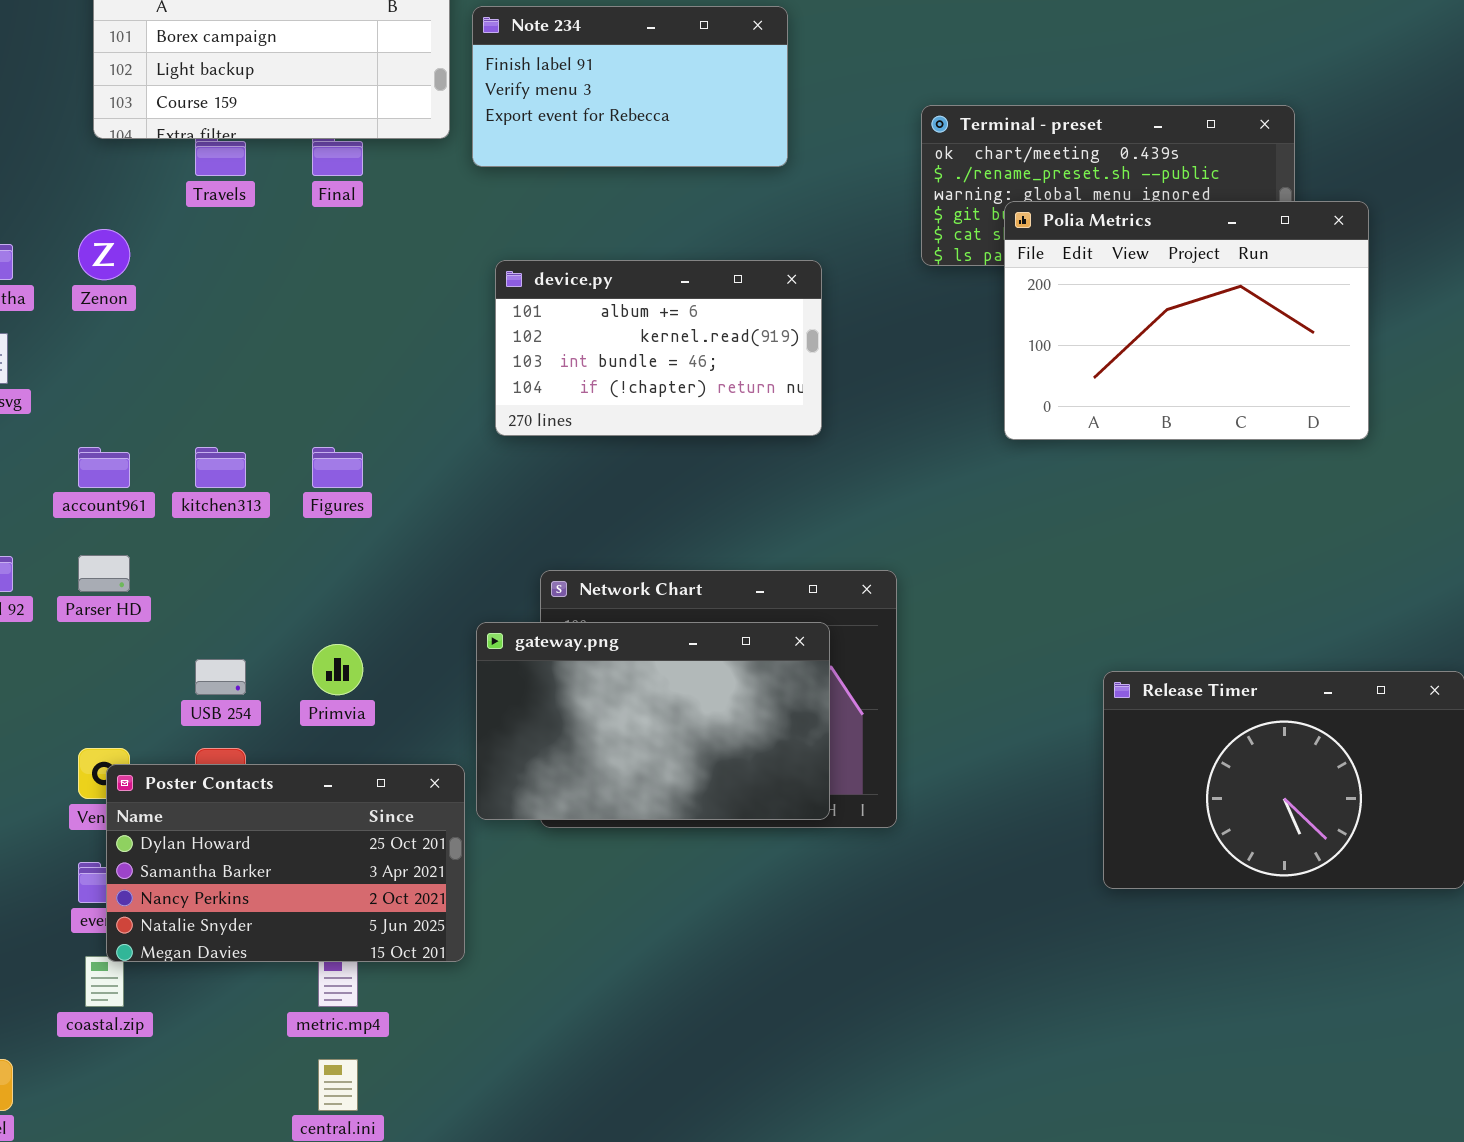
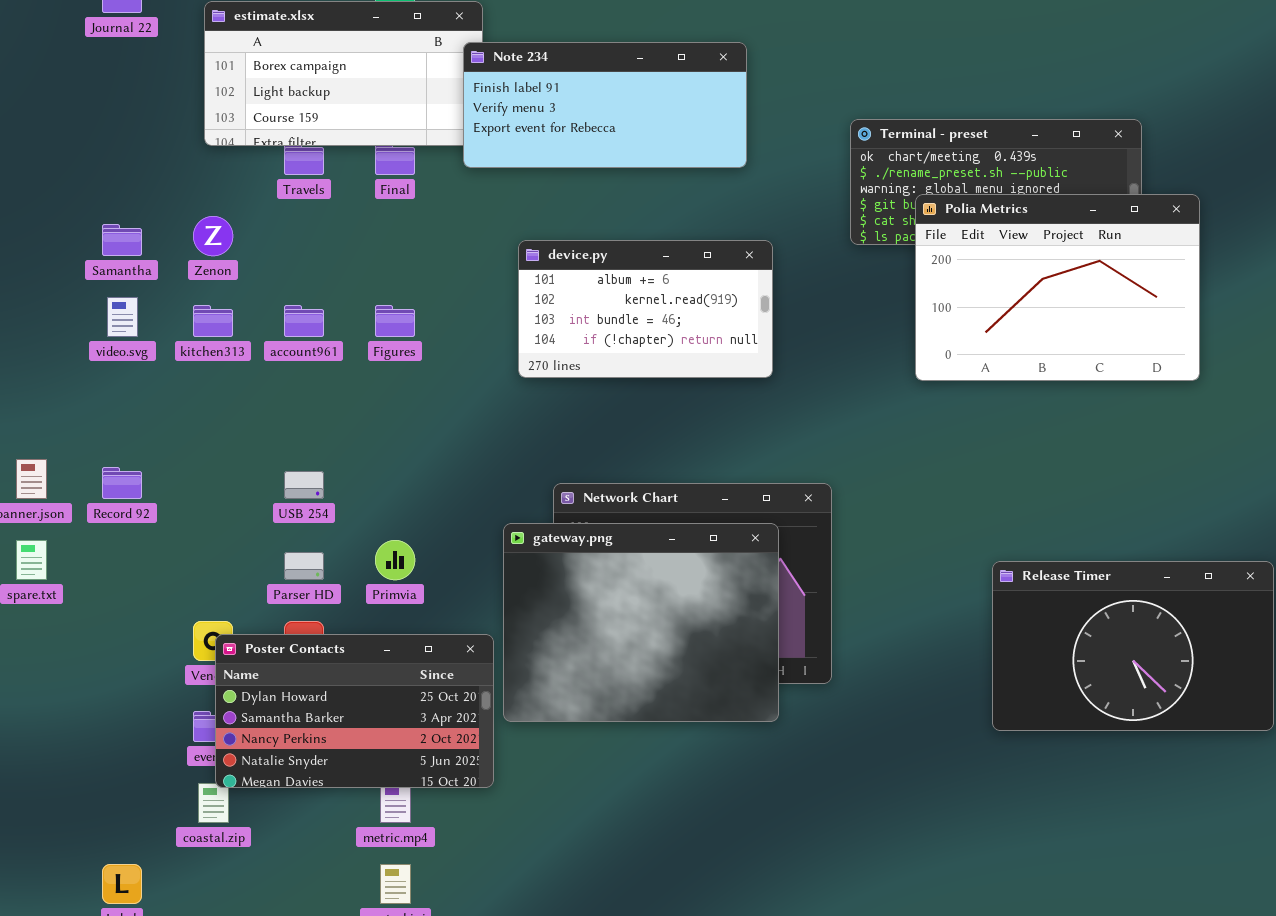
Note 234: [472,6,788,167] -> [463,42,747,168], resized
account961: [78,447,130,488] -> [284,305,324,337], moved
kitchen313: [195,447,246,488] -> [193,305,233,337], moved
Figures: [312,447,363,488] -> [375,305,415,337], moved
Parser HD: [78,555,130,592] -> [284,552,324,580], moved
gateway.png: [476,622,830,820] -> [503,523,779,722], resized
USB 254: [195,659,246,695] -> [284,471,324,499], moved

